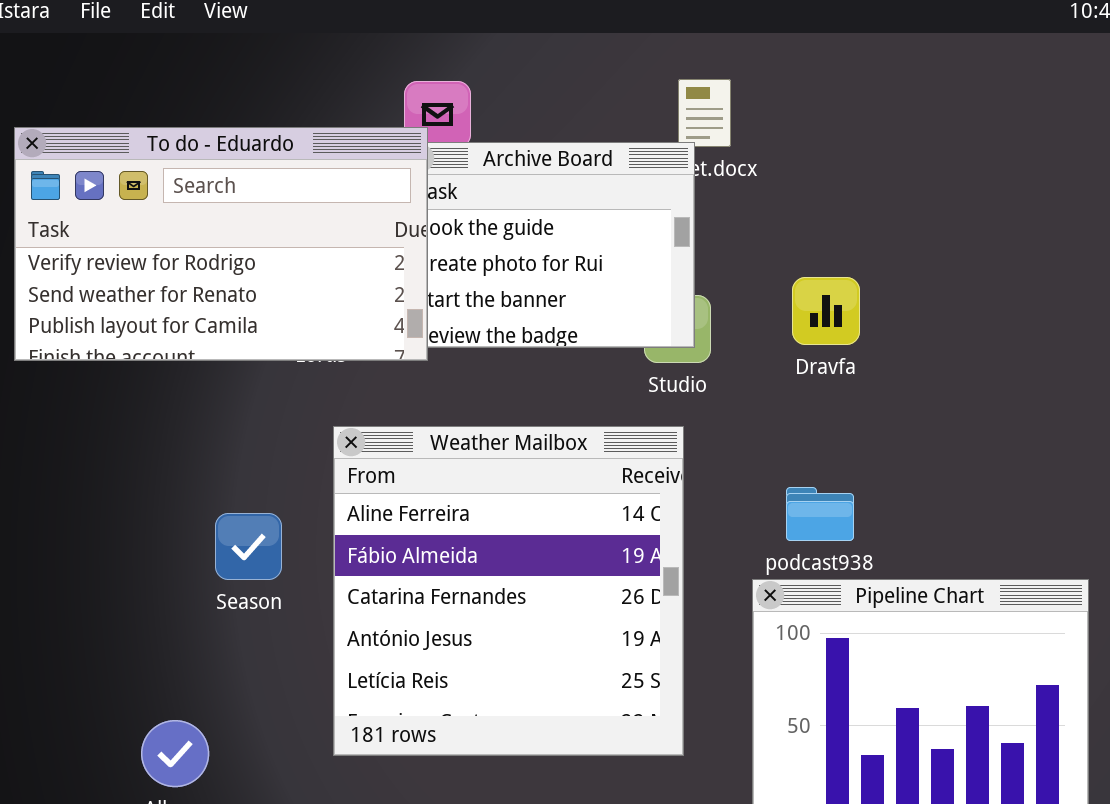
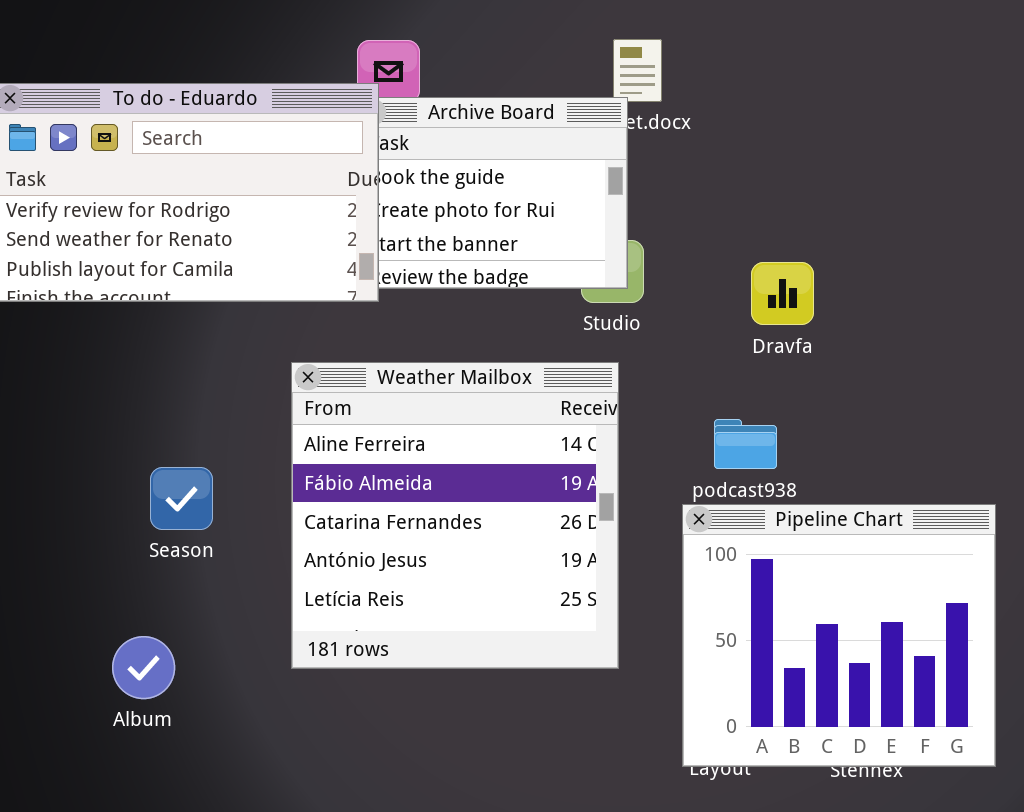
Dravfa: [792,277,860,345] -> [751,262,814,325], moved
Season: [215,513,282,580] -> [150,467,213,530], moved

